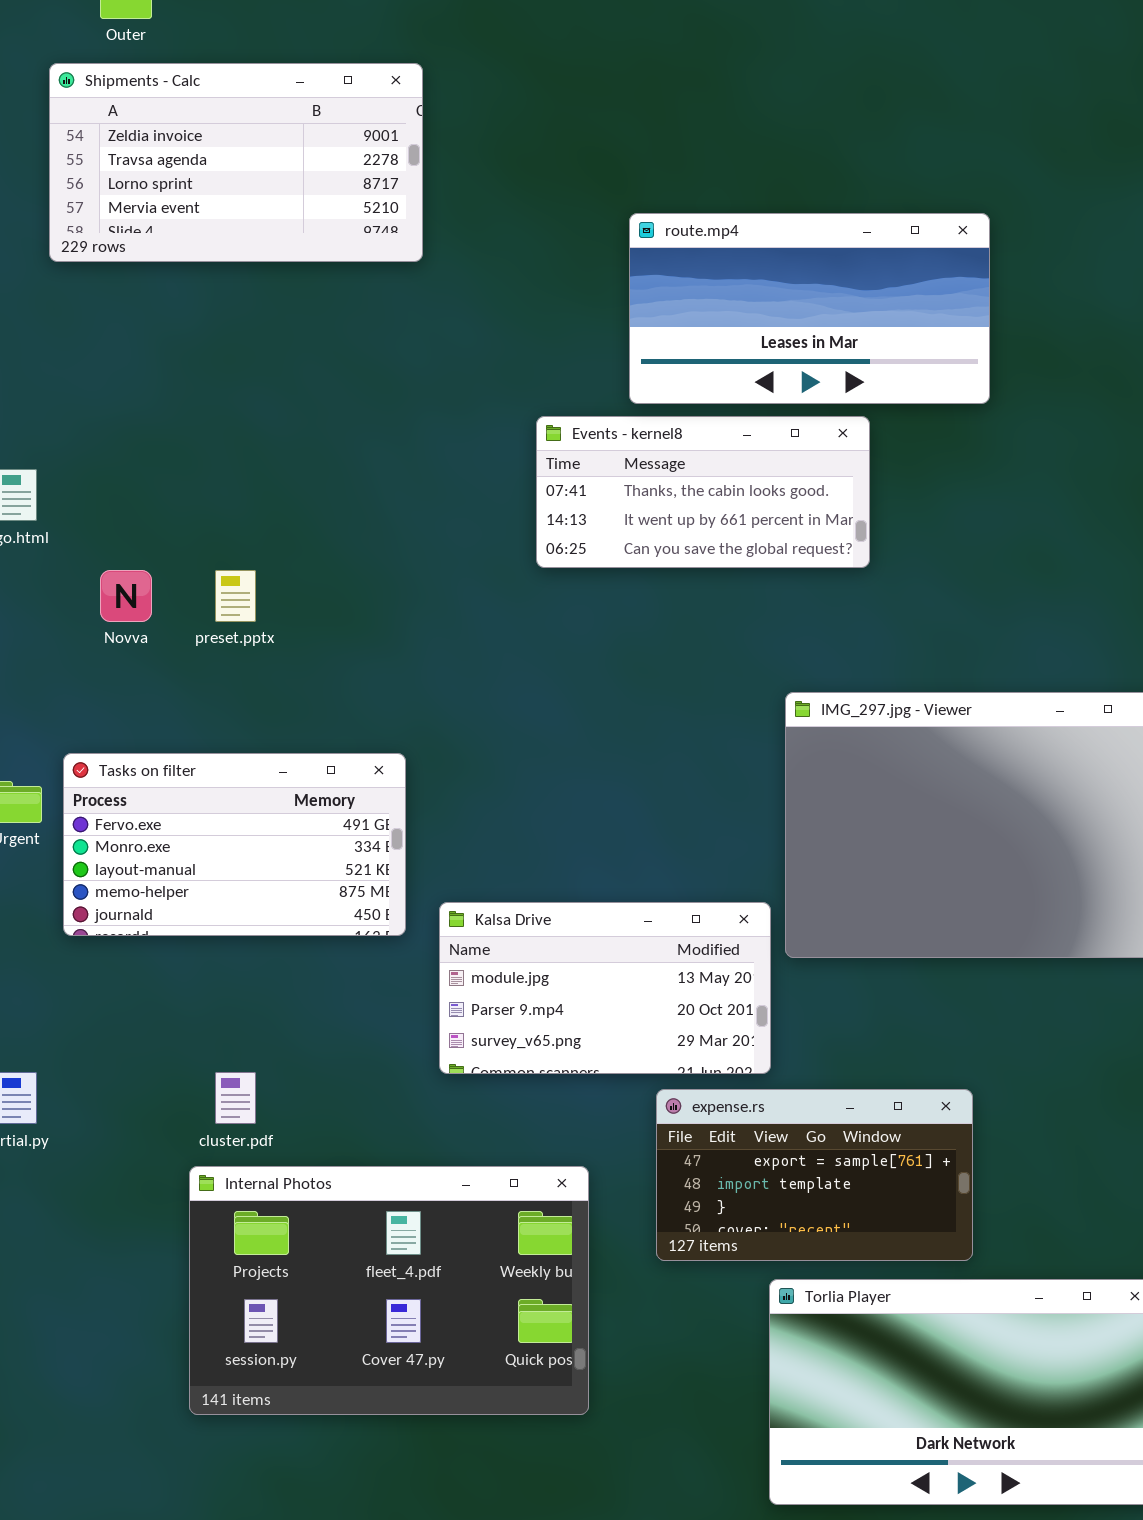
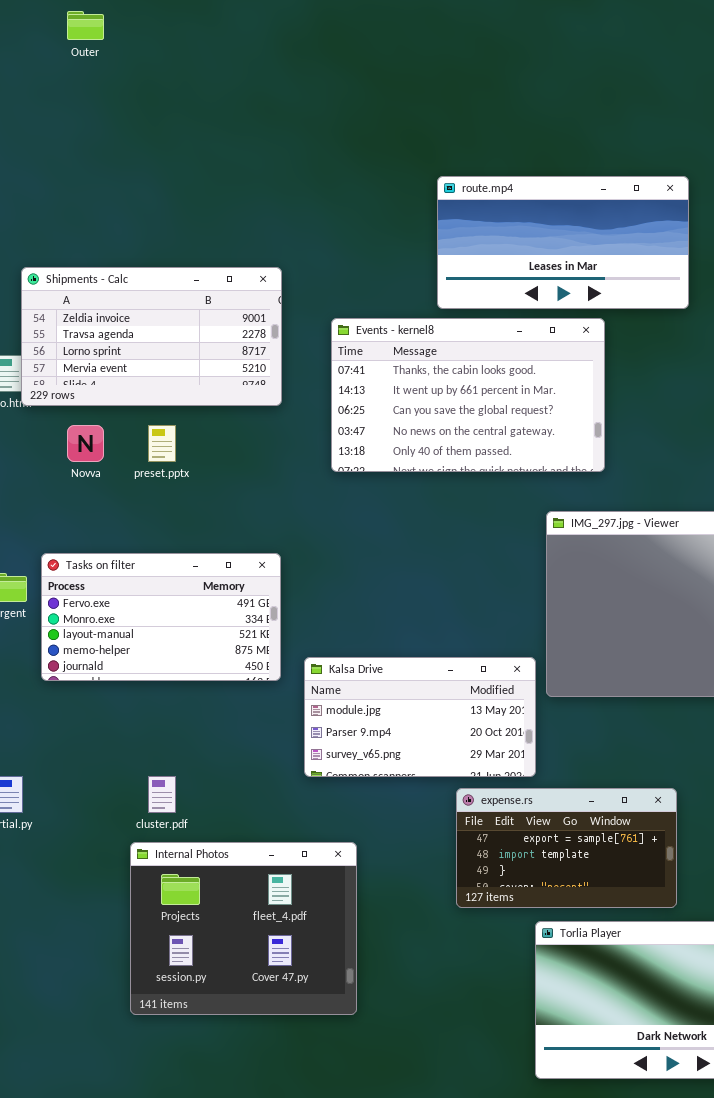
Shipments - Calc: [49,63,423,262] -> [21,267,282,406], moved
Events - kernel8: [536,416,870,568] -> [331,318,605,472], resized
Internal Photos: [189,1166,589,1415] -> [130,842,357,1015], resized

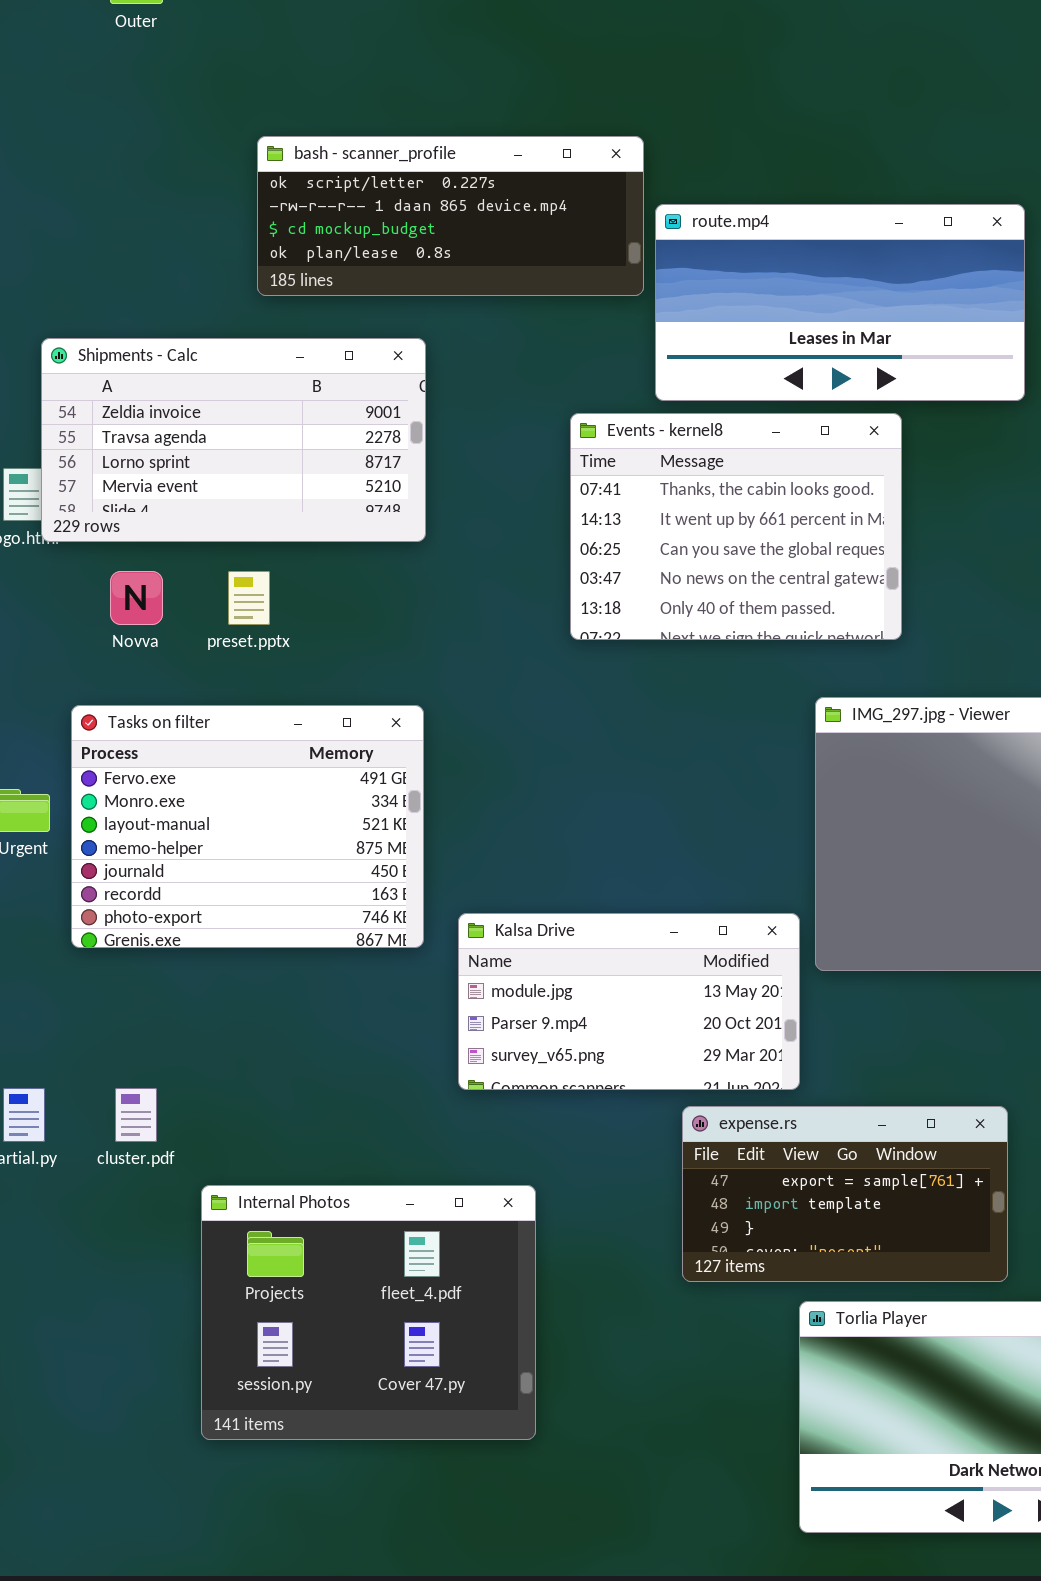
bash - scanner_profile: none -> [257,136,644,296], opened
Events - kernel8: [331,318,605,472] -> [570,413,902,640], resized
Tasks on filter: [41,553,281,681] -> [71,705,424,948], resized
cluster.pdf: [148,776,176,813] -> [115,1088,157,1142], moved

